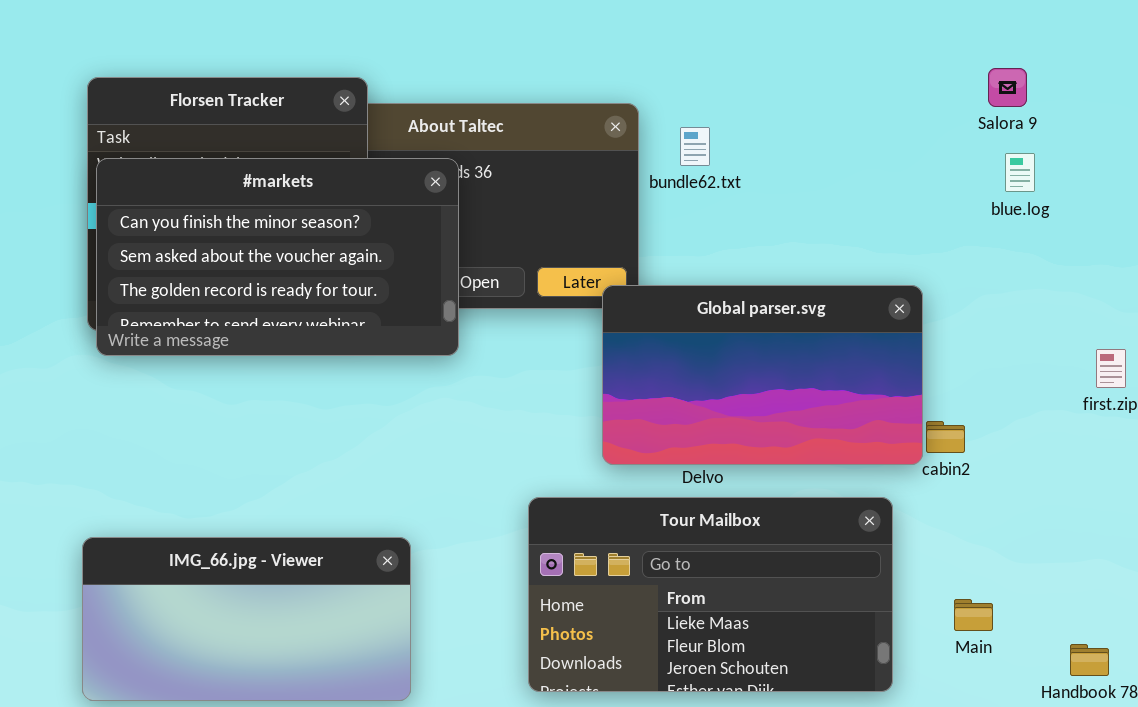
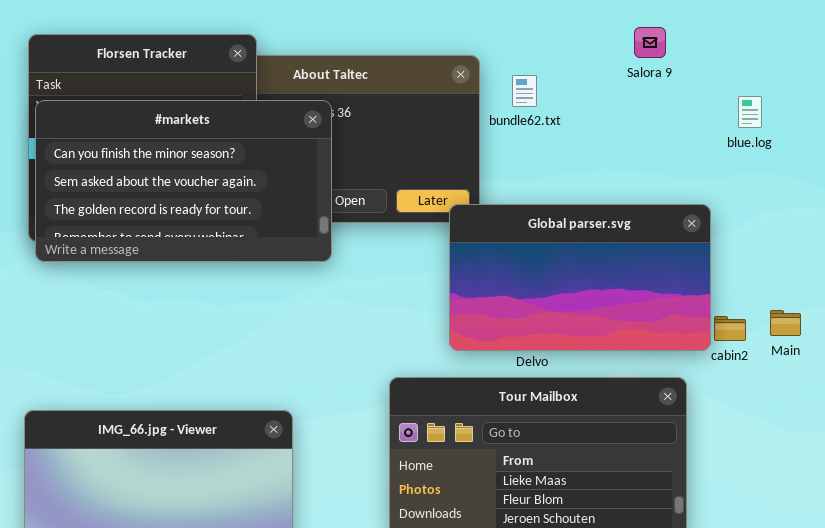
Salora 9: [988,68,1027,107] -> [634,27,666,58], moved
blue.log: [1005,153,1035,192] -> [738,96,762,128], moved
Main: [954,599,993,631] -> [770,310,801,336], moved

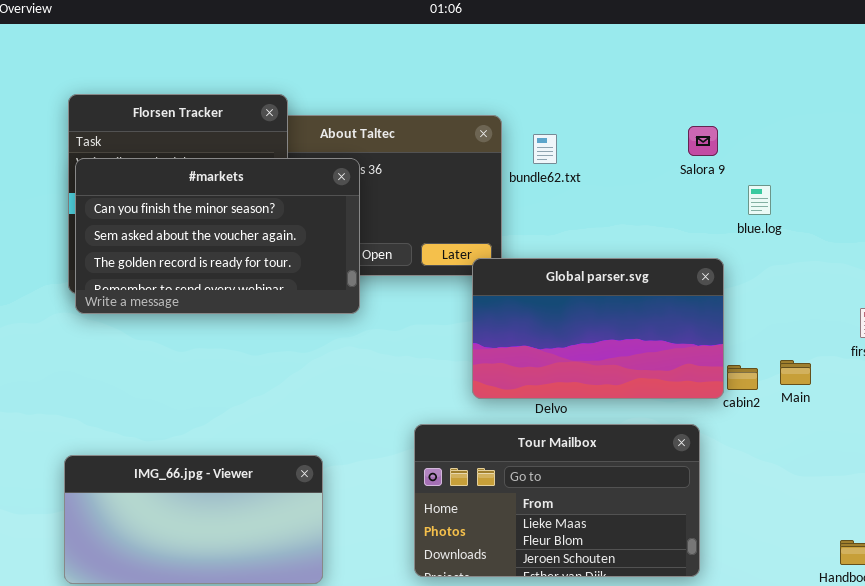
Salora 9: [634,27,666,58] -> [688,126,718,156], moved
blue.log: [738,96,762,128] -> [748,185,771,215], moved

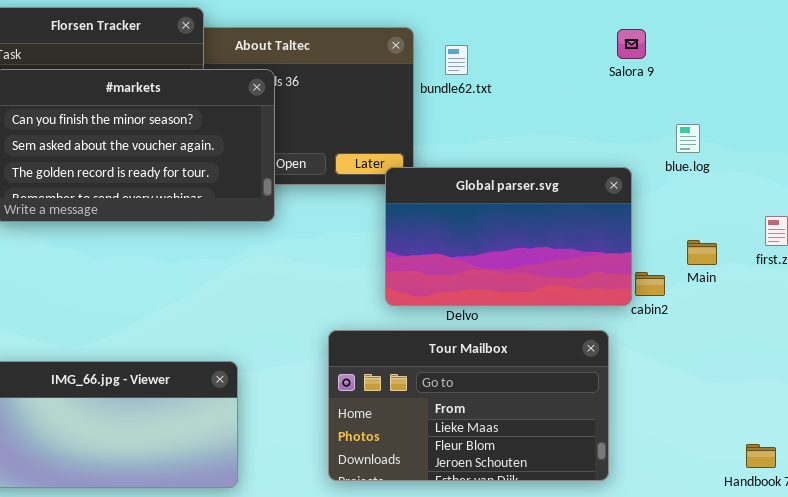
Salora 9: [688,126,718,156] -> [617,29,646,59], moved
blue.log: [748,185,771,215] -> [676,124,700,153], moved
Main: [780,360,811,385] -> [687,240,717,265], moved

